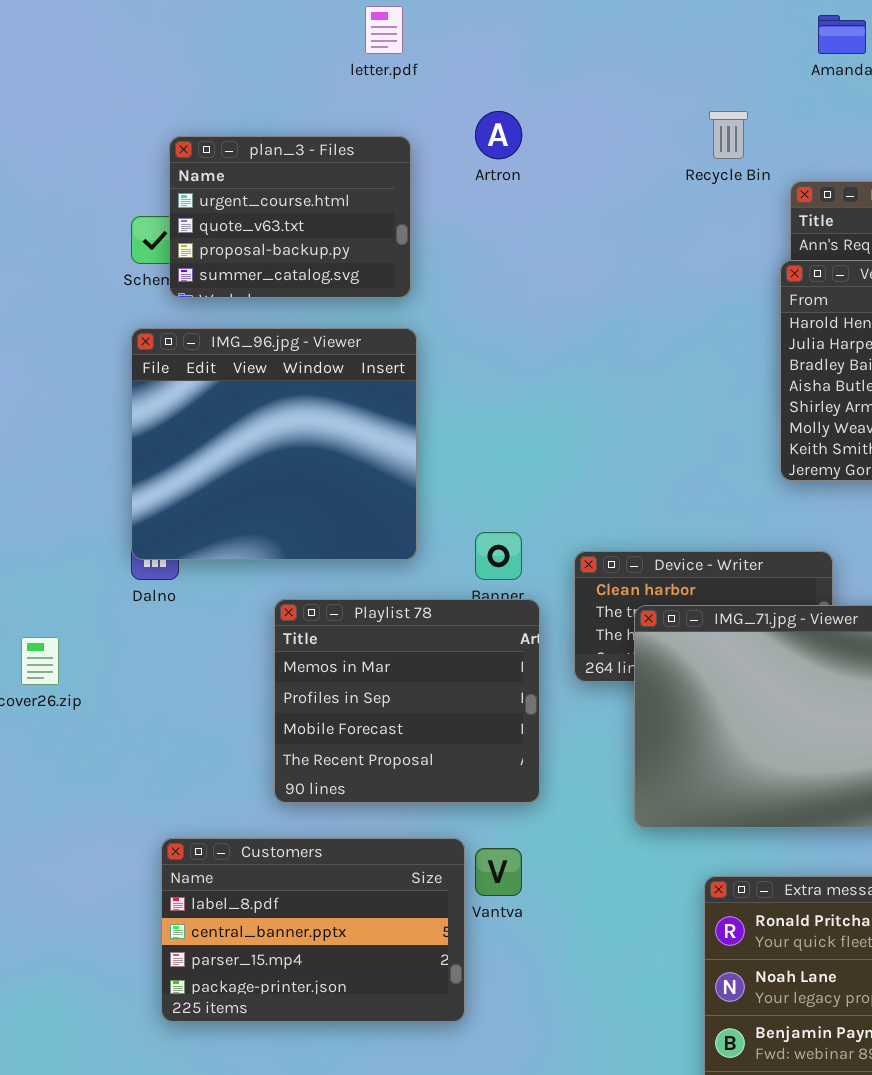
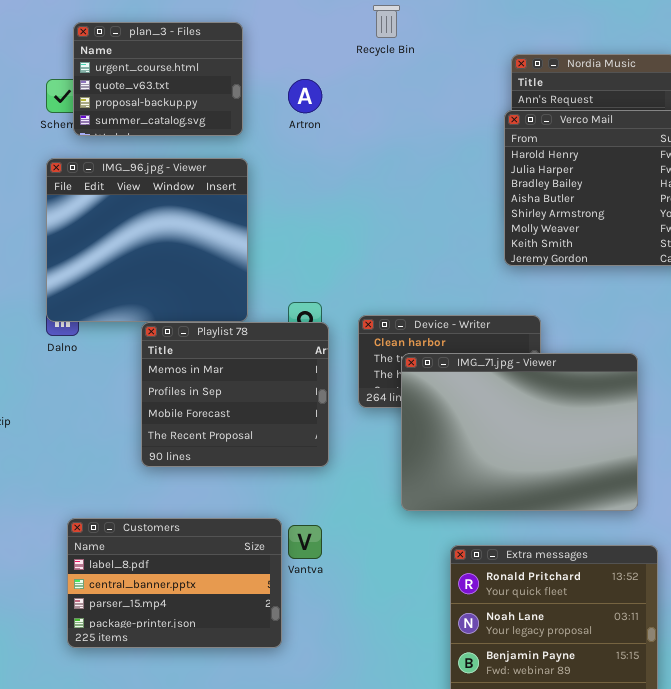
Artron: [475,111,522,159] -> [288,79,322,113], moved
Recycle Bin: [709,111,748,159] -> [373,5,400,38], moved
Playlist 78: [274,599,540,803] -> [141,322,329,467], moved

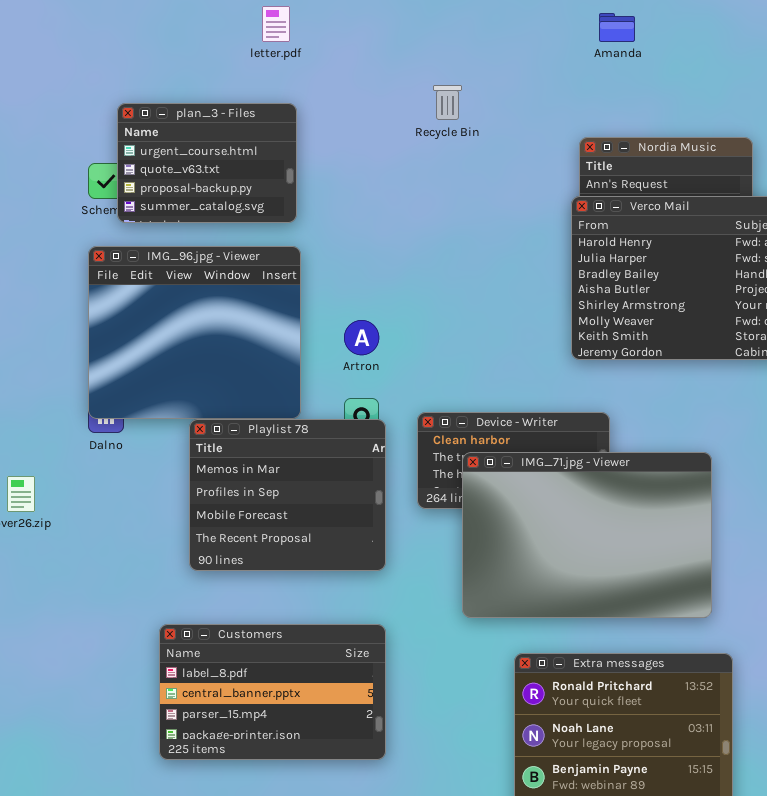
Artron: [288,79,322,113] -> [344,320,379,355], moved
Customers: [67,518,282,648] -> [159,624,386,760], moved

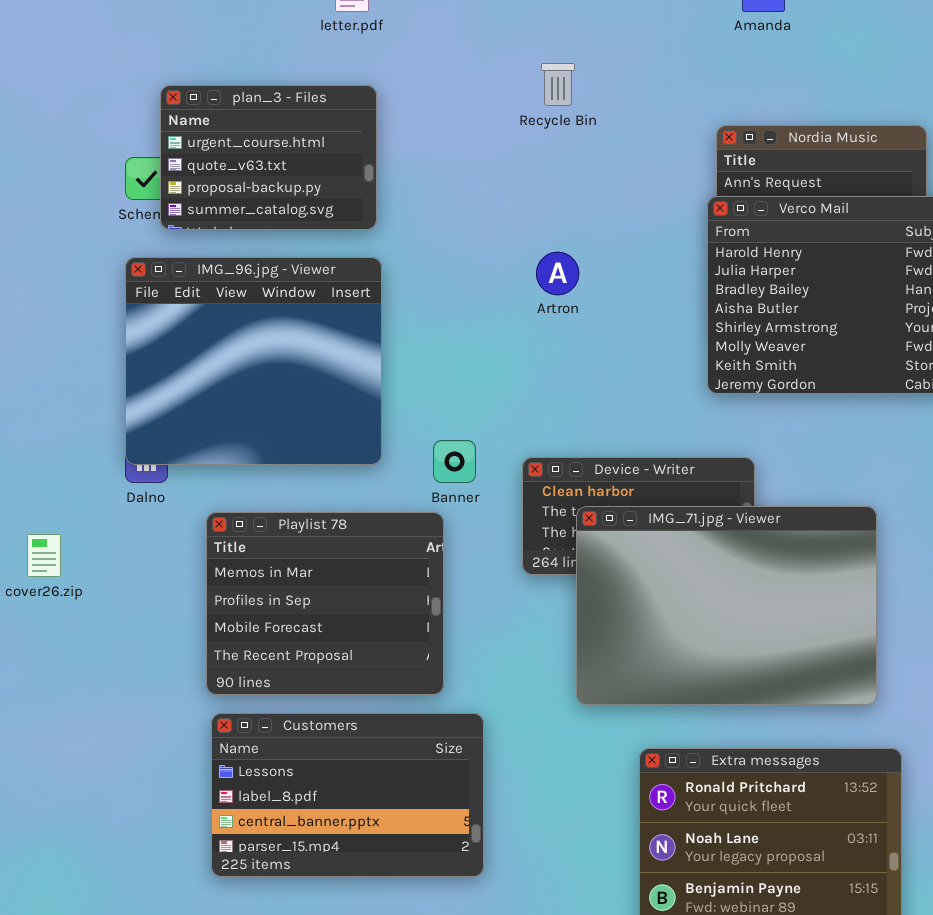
Artron: [344,320,379,355] -> [536,252,579,295], moved
Playlist 78: [189,419,386,571] -> [206,512,444,695], moved
Customers: [159,624,386,760] -> [211,713,484,877], scrolled up 1 row

